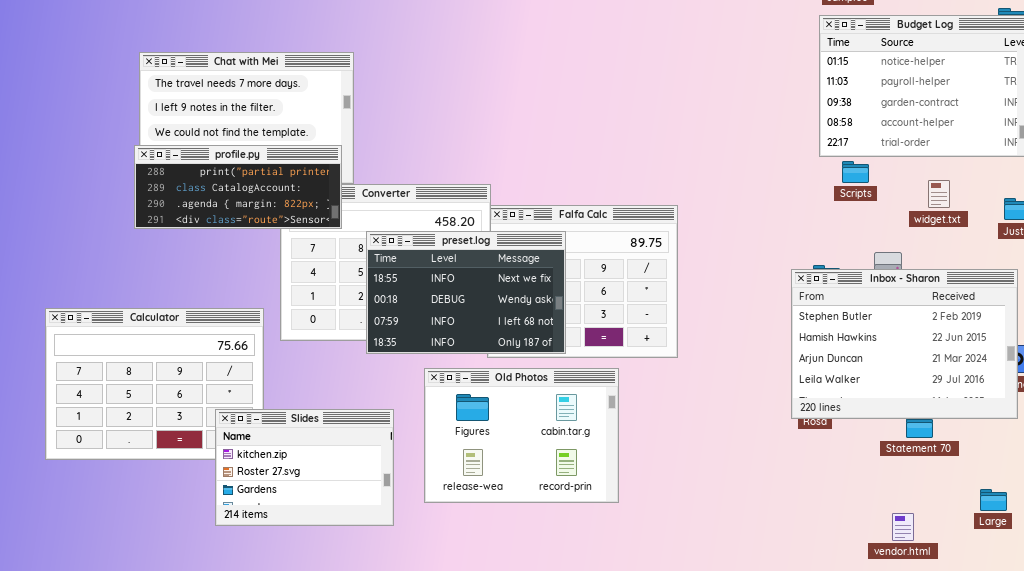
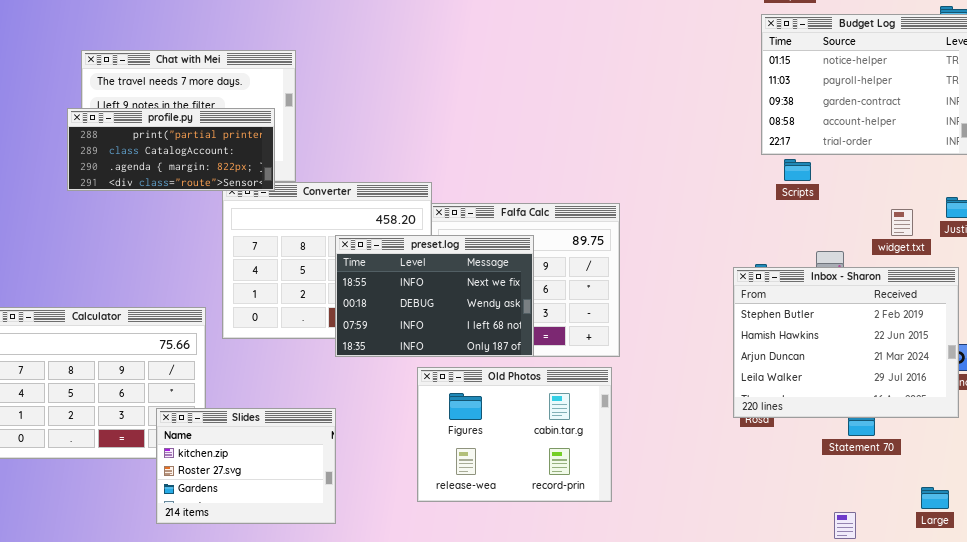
profile.py: [134,145,342,229] -> [67,108,275,191], moved
widget.txt: [928,180,950,208] -> [891,209,913,236], moved
preset.log: [366,231,566,354] -> [335,235,534,357], moved
Old Photos: [424,368,619,503] -> [417,367,612,502], moved

